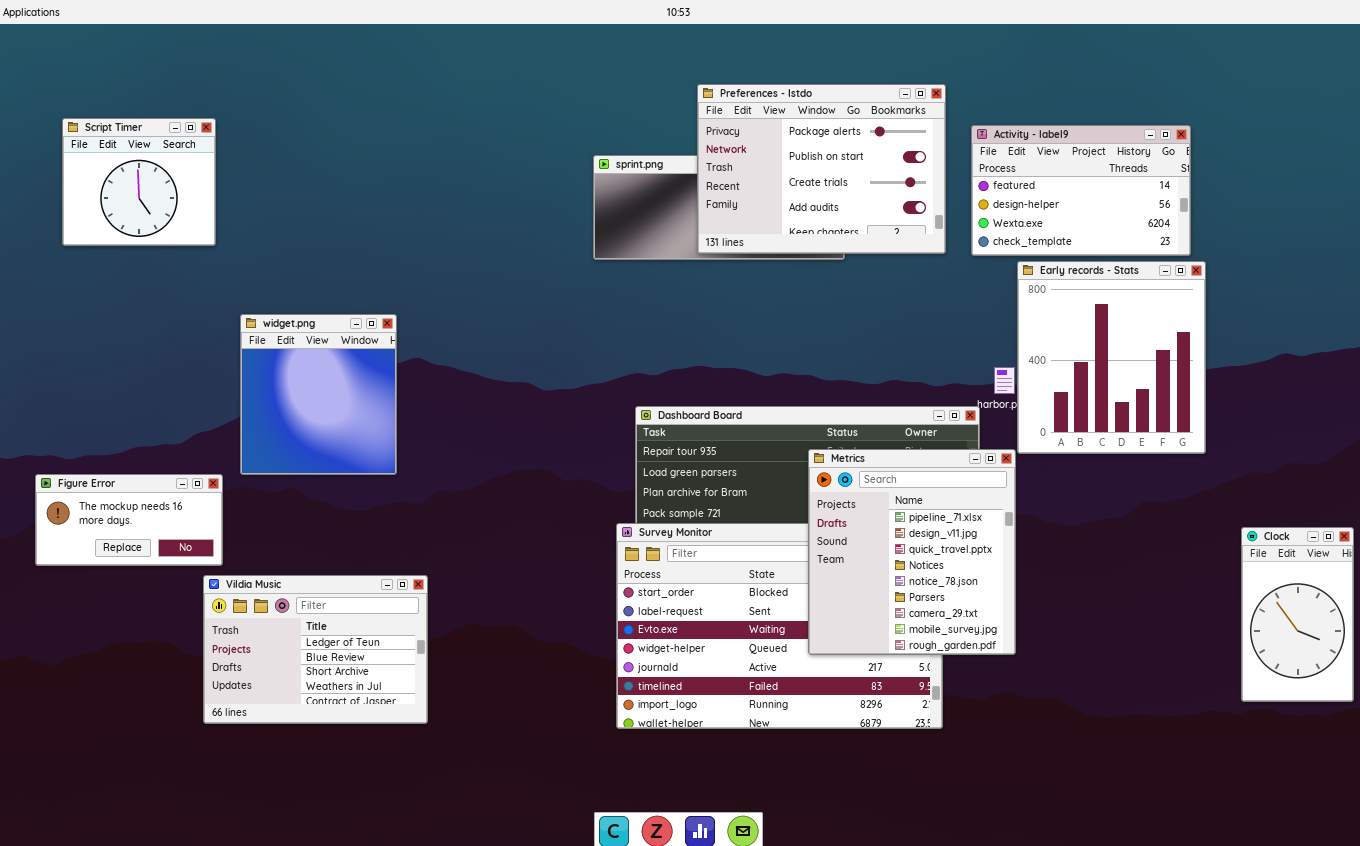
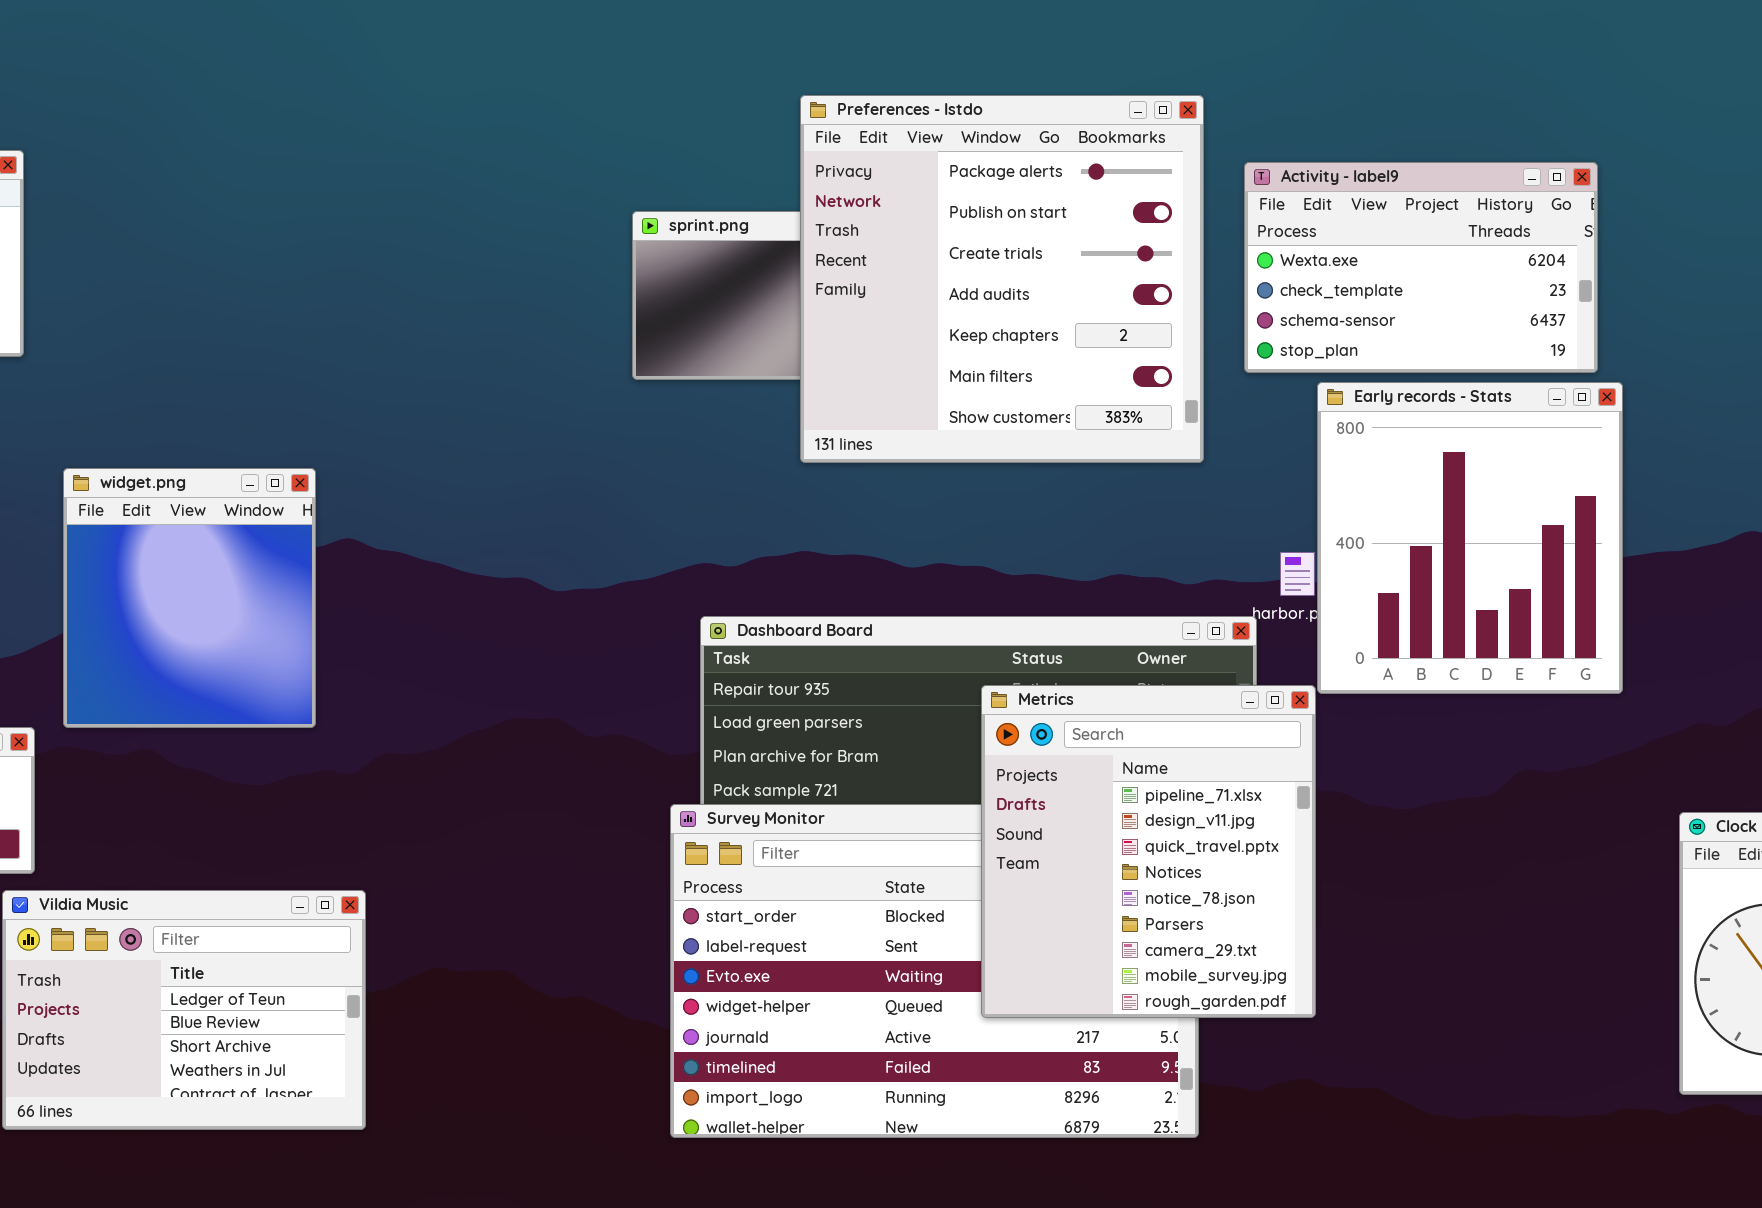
Preferences - Istdo: [697,84,946,254] -> [800,95,1204,463], resized
Activity - label9: [971,125,1191,256] -> [1244,162,1598,373], scrolled down 2 rows

